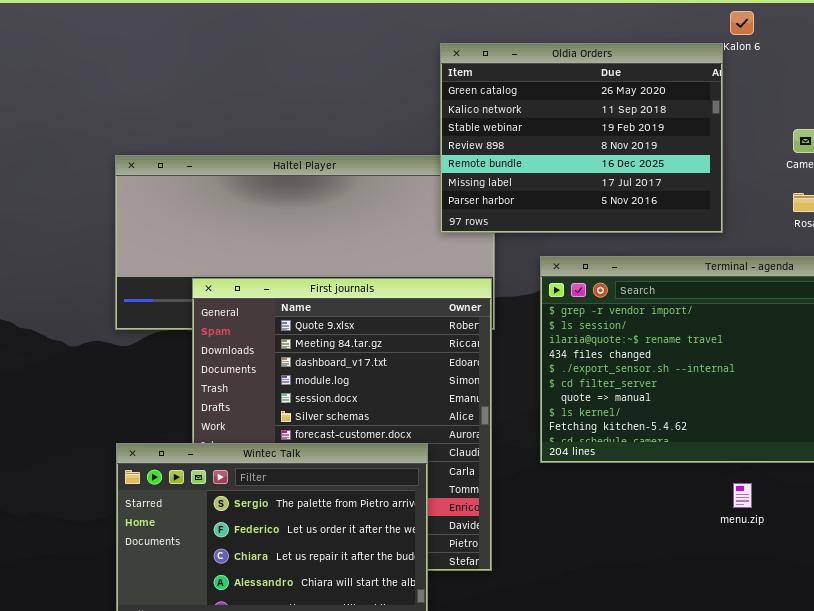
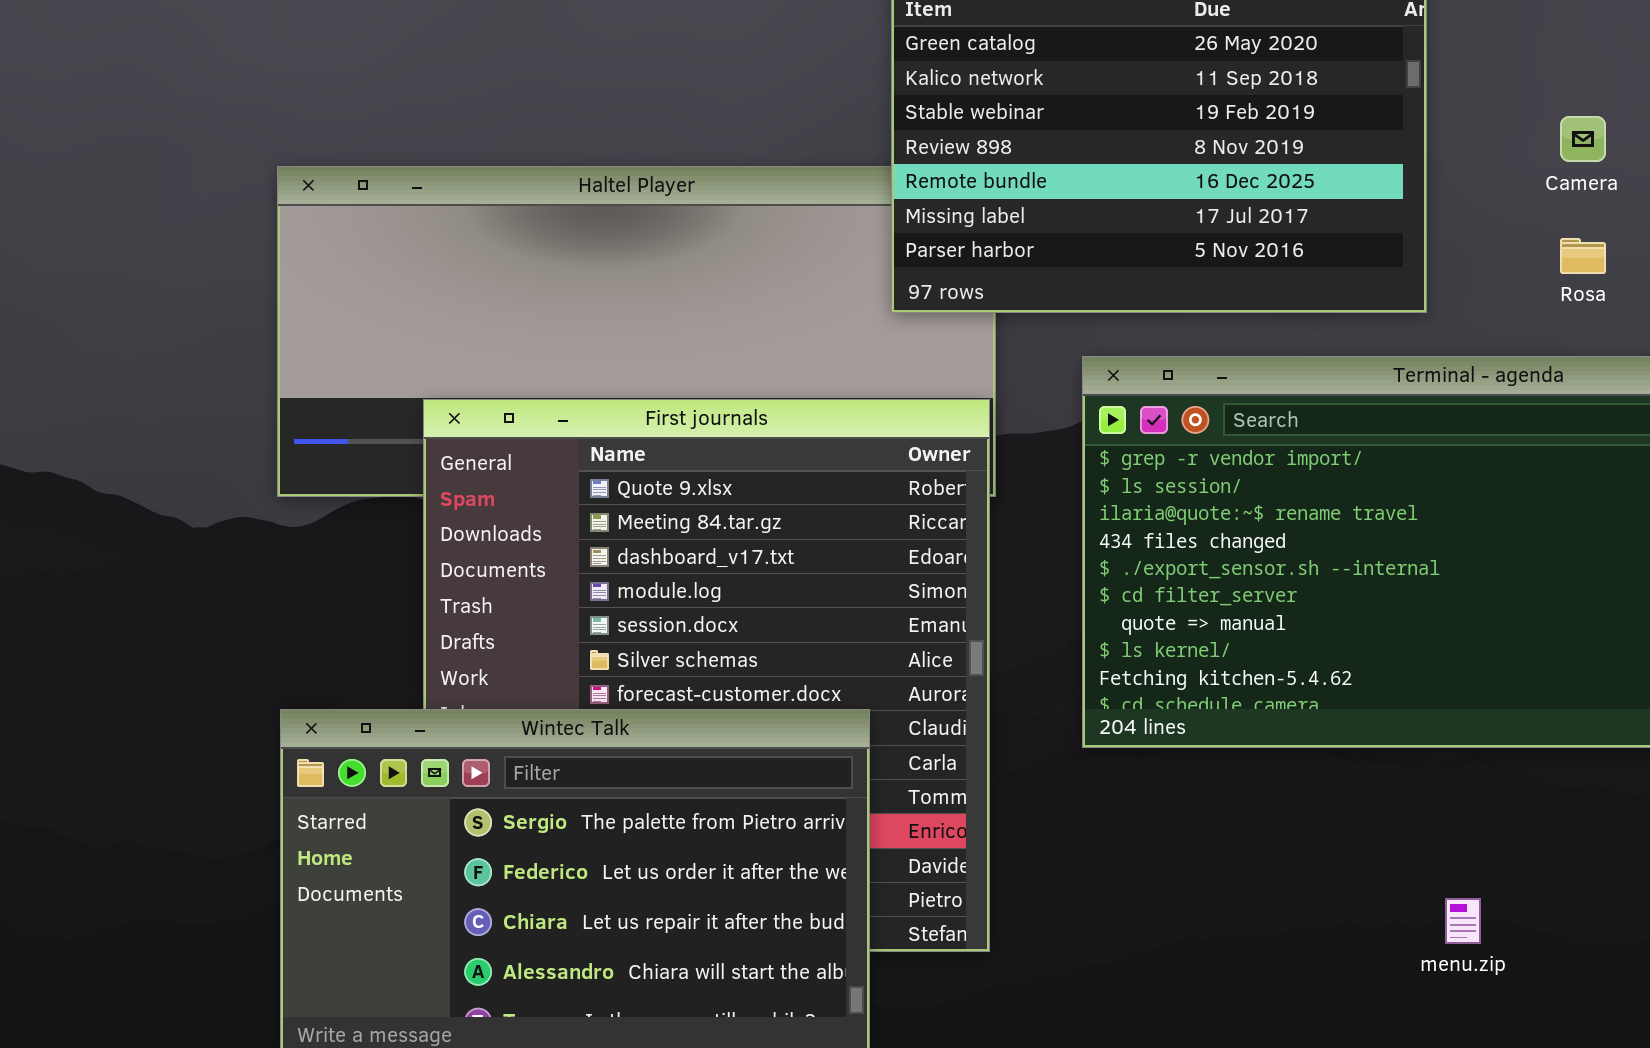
menu.zip: [733,483,752,508] -> [1445,898,1481,944], moved

